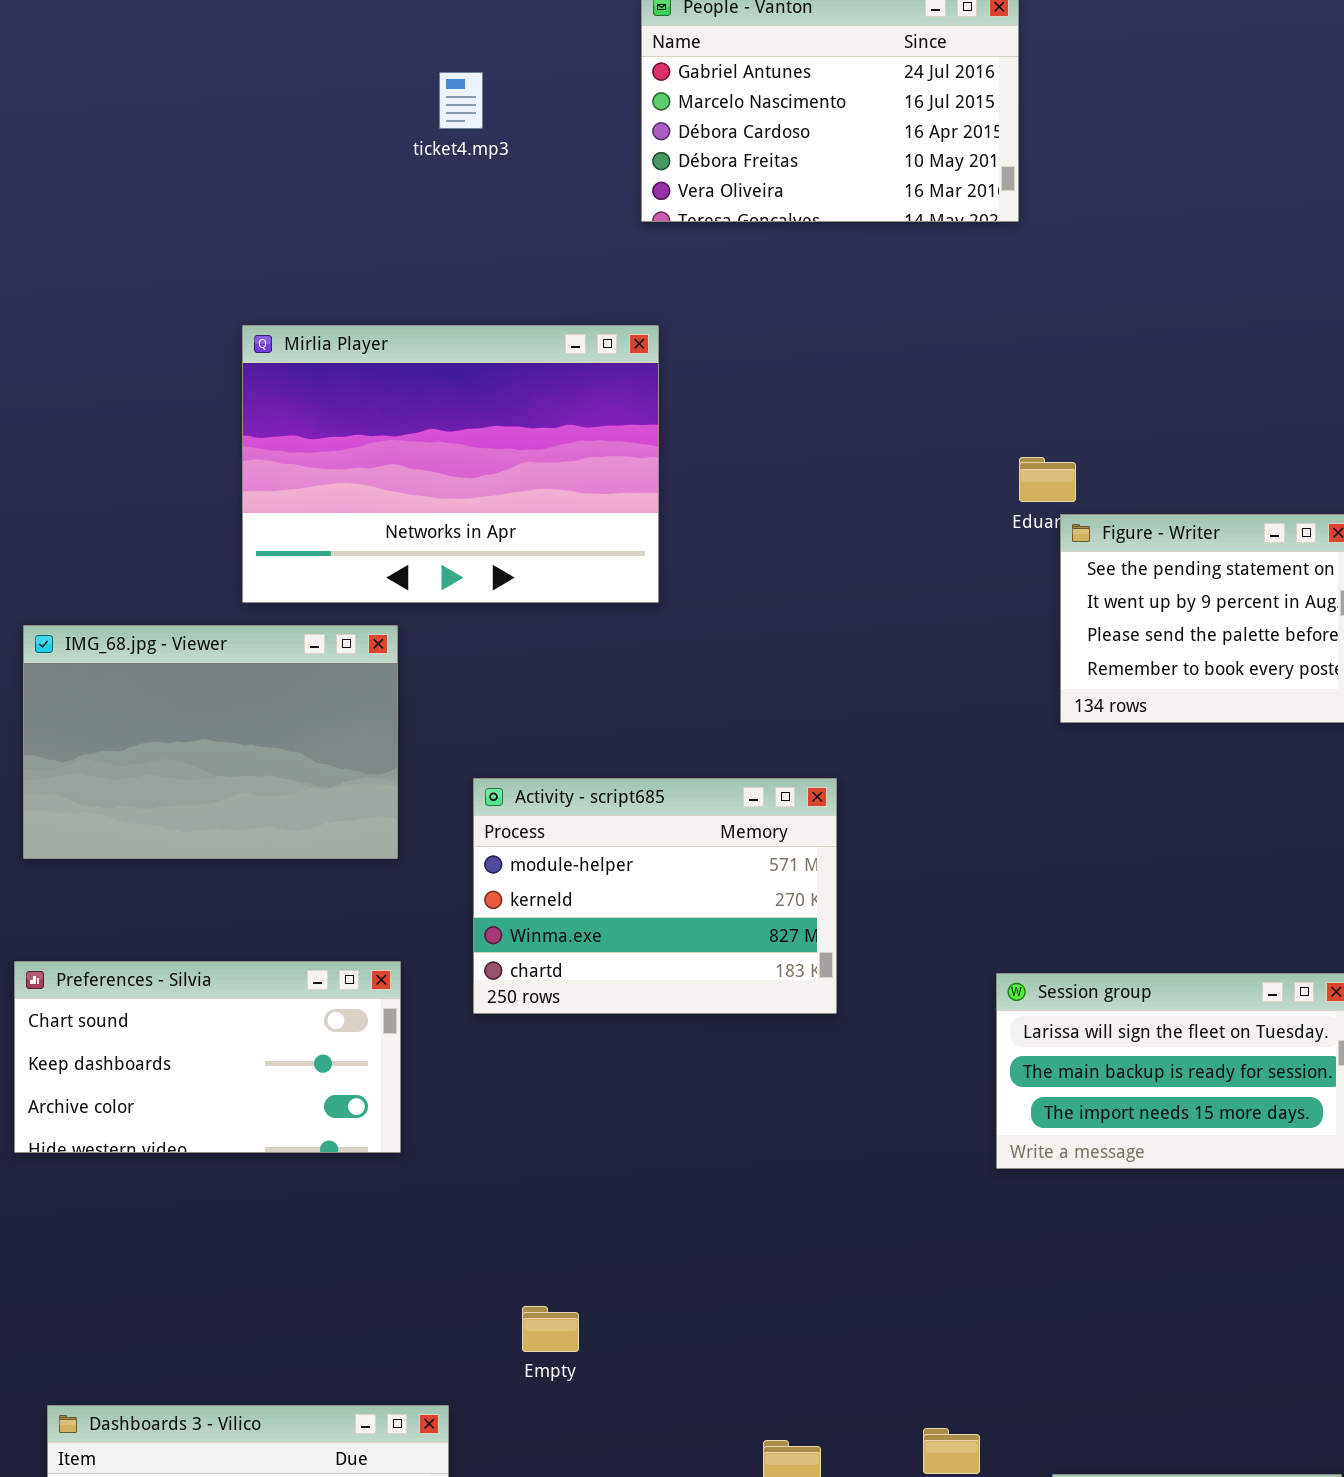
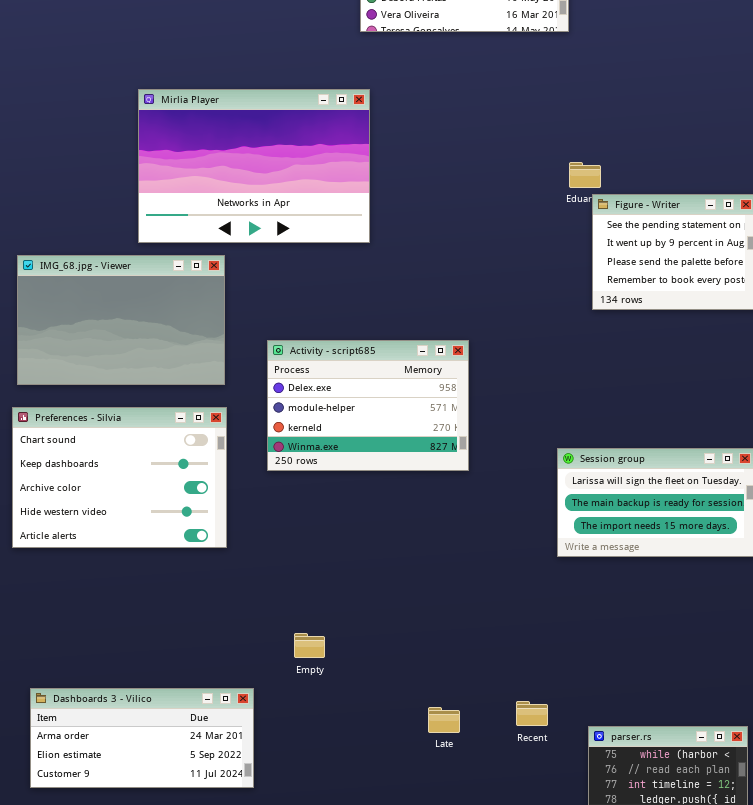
Activity - script685: [473,778,837,1014] -> [267,340,469,471], scrolled up 1 row
Preferences - Silvia: [14,961,401,1153] -> [12,407,227,548], resized

